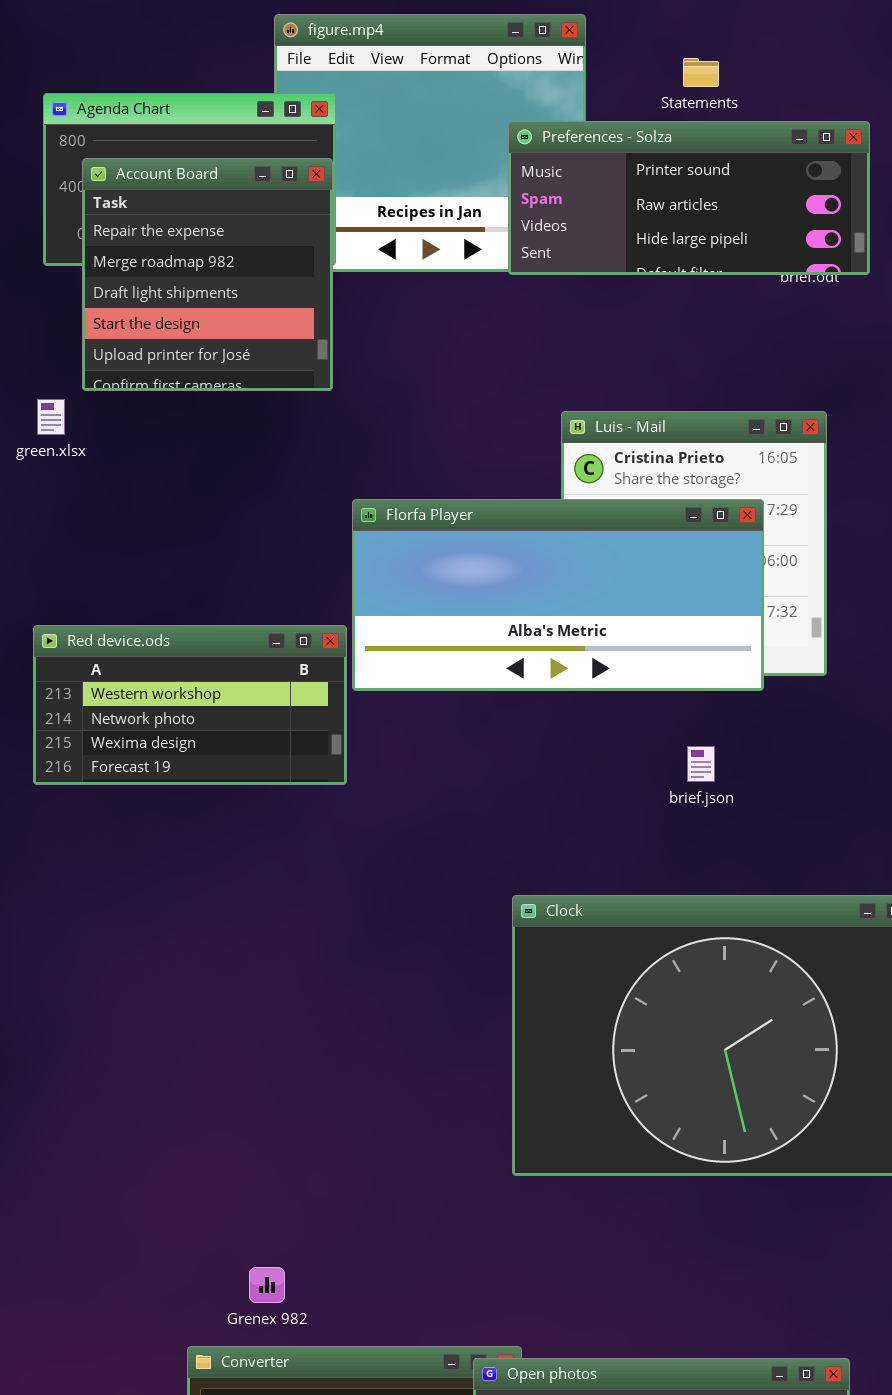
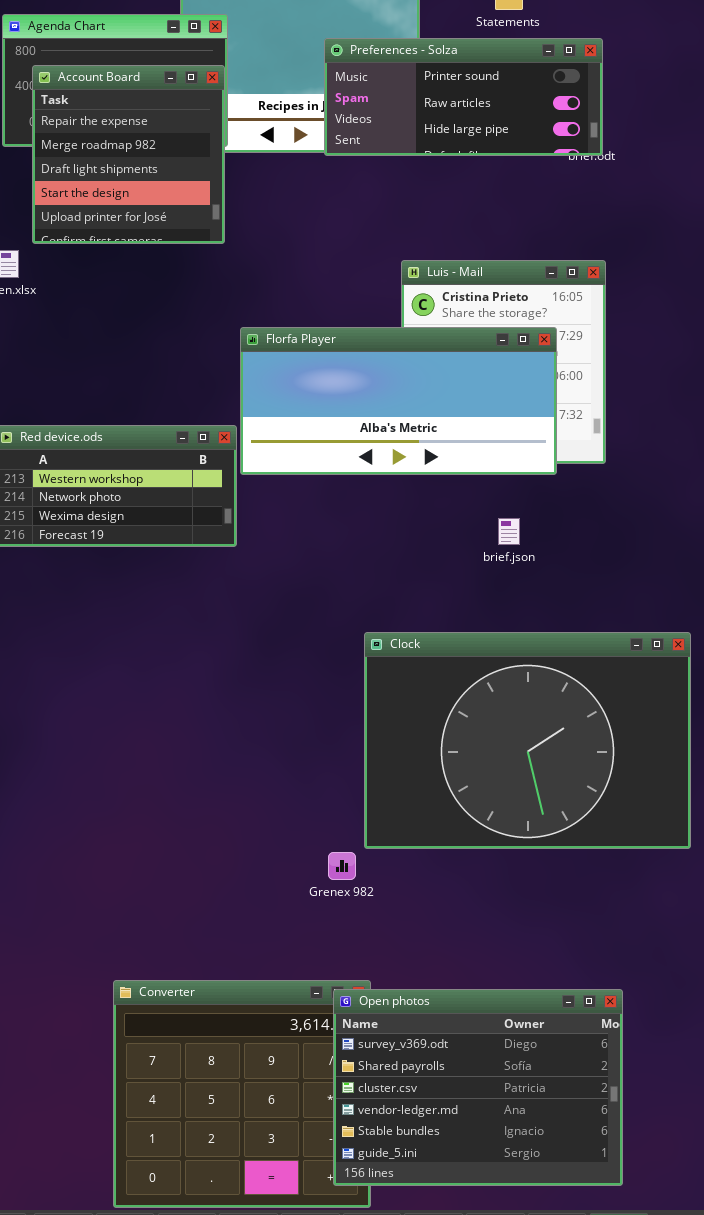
Preferences - Solza: [508,121,870,275] -> [324,38,603,156], moved
Grenex 982: [249,1267,285,1303] -> [328,852,356,880], moved

